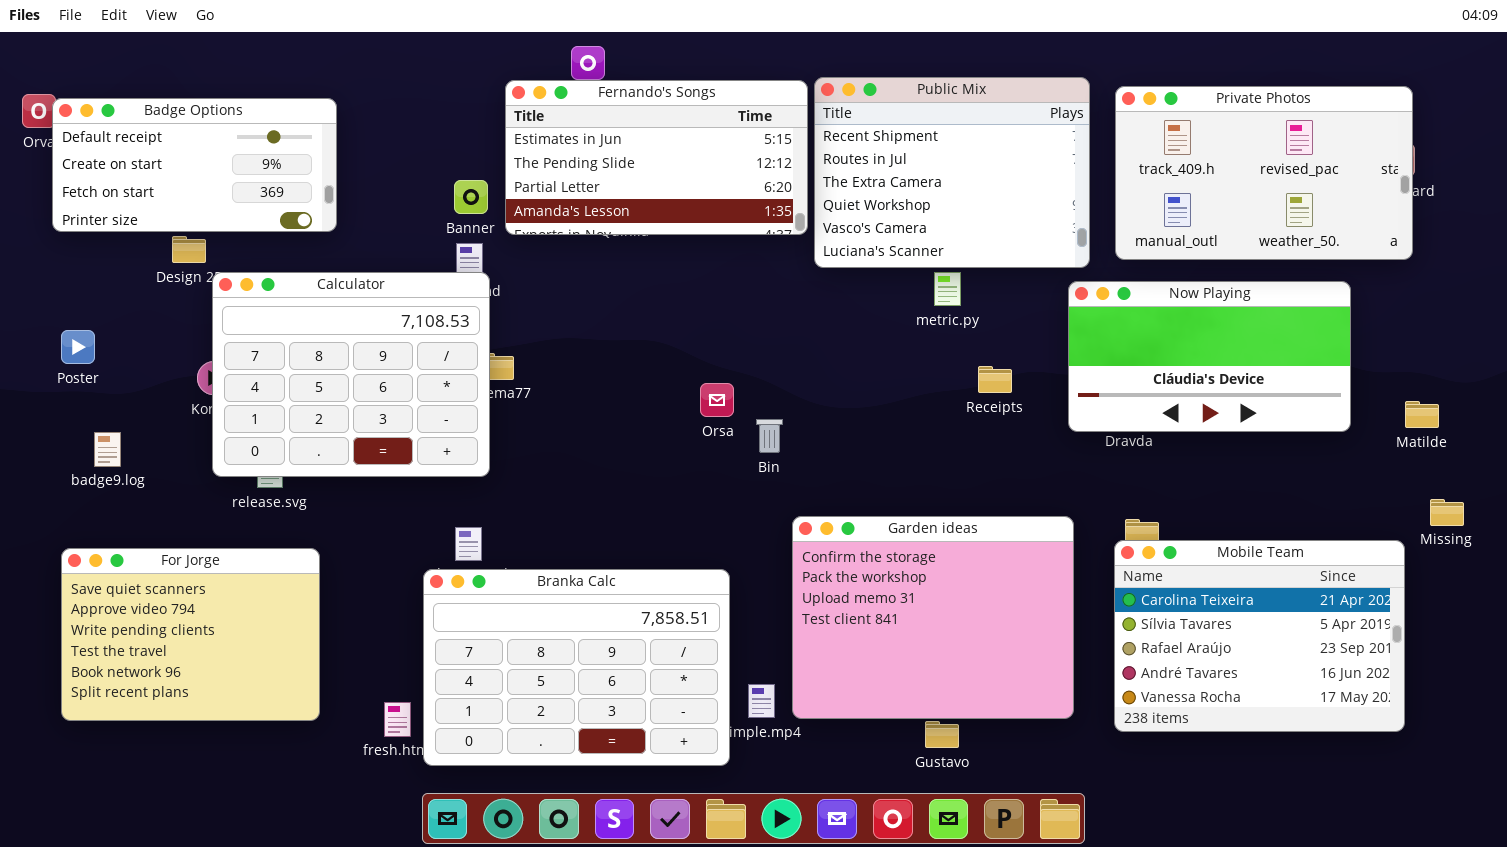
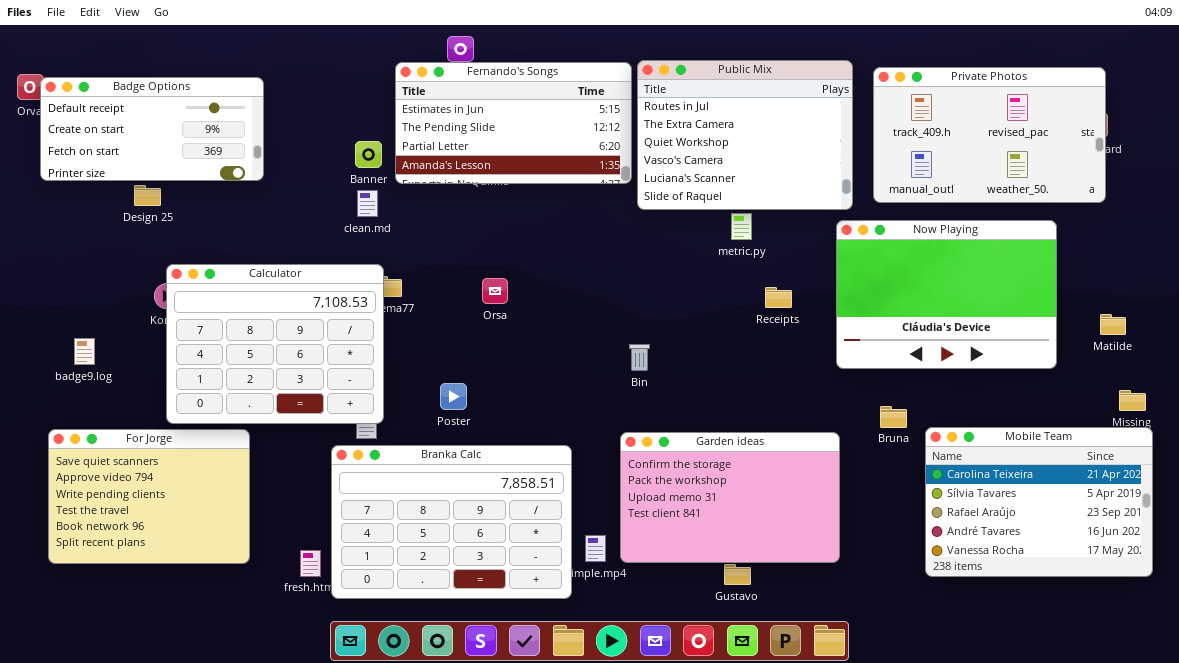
Public Mix: [814,77,1090,268] -> [637,60,853,210], scrolled down 1 row
Calculator: [212,272,490,477] -> [166,264,384,424], moved
Now Playing: [1068,281,1351,432] -> [836,220,1057,369], resized
Poster: [61,330,95,364] -> [440,383,467,410], moved
Orsa: [700,383,734,417] -> [482,278,508,304], moved
Bin: [756,419,783,453] -> [629,344,650,371], moved
Garden ideas: [792,516,1074,719] -> [620,432,840,563], resized
Mobile Team: [1114,540,1405,732] -> [925,427,1153,577], moved

